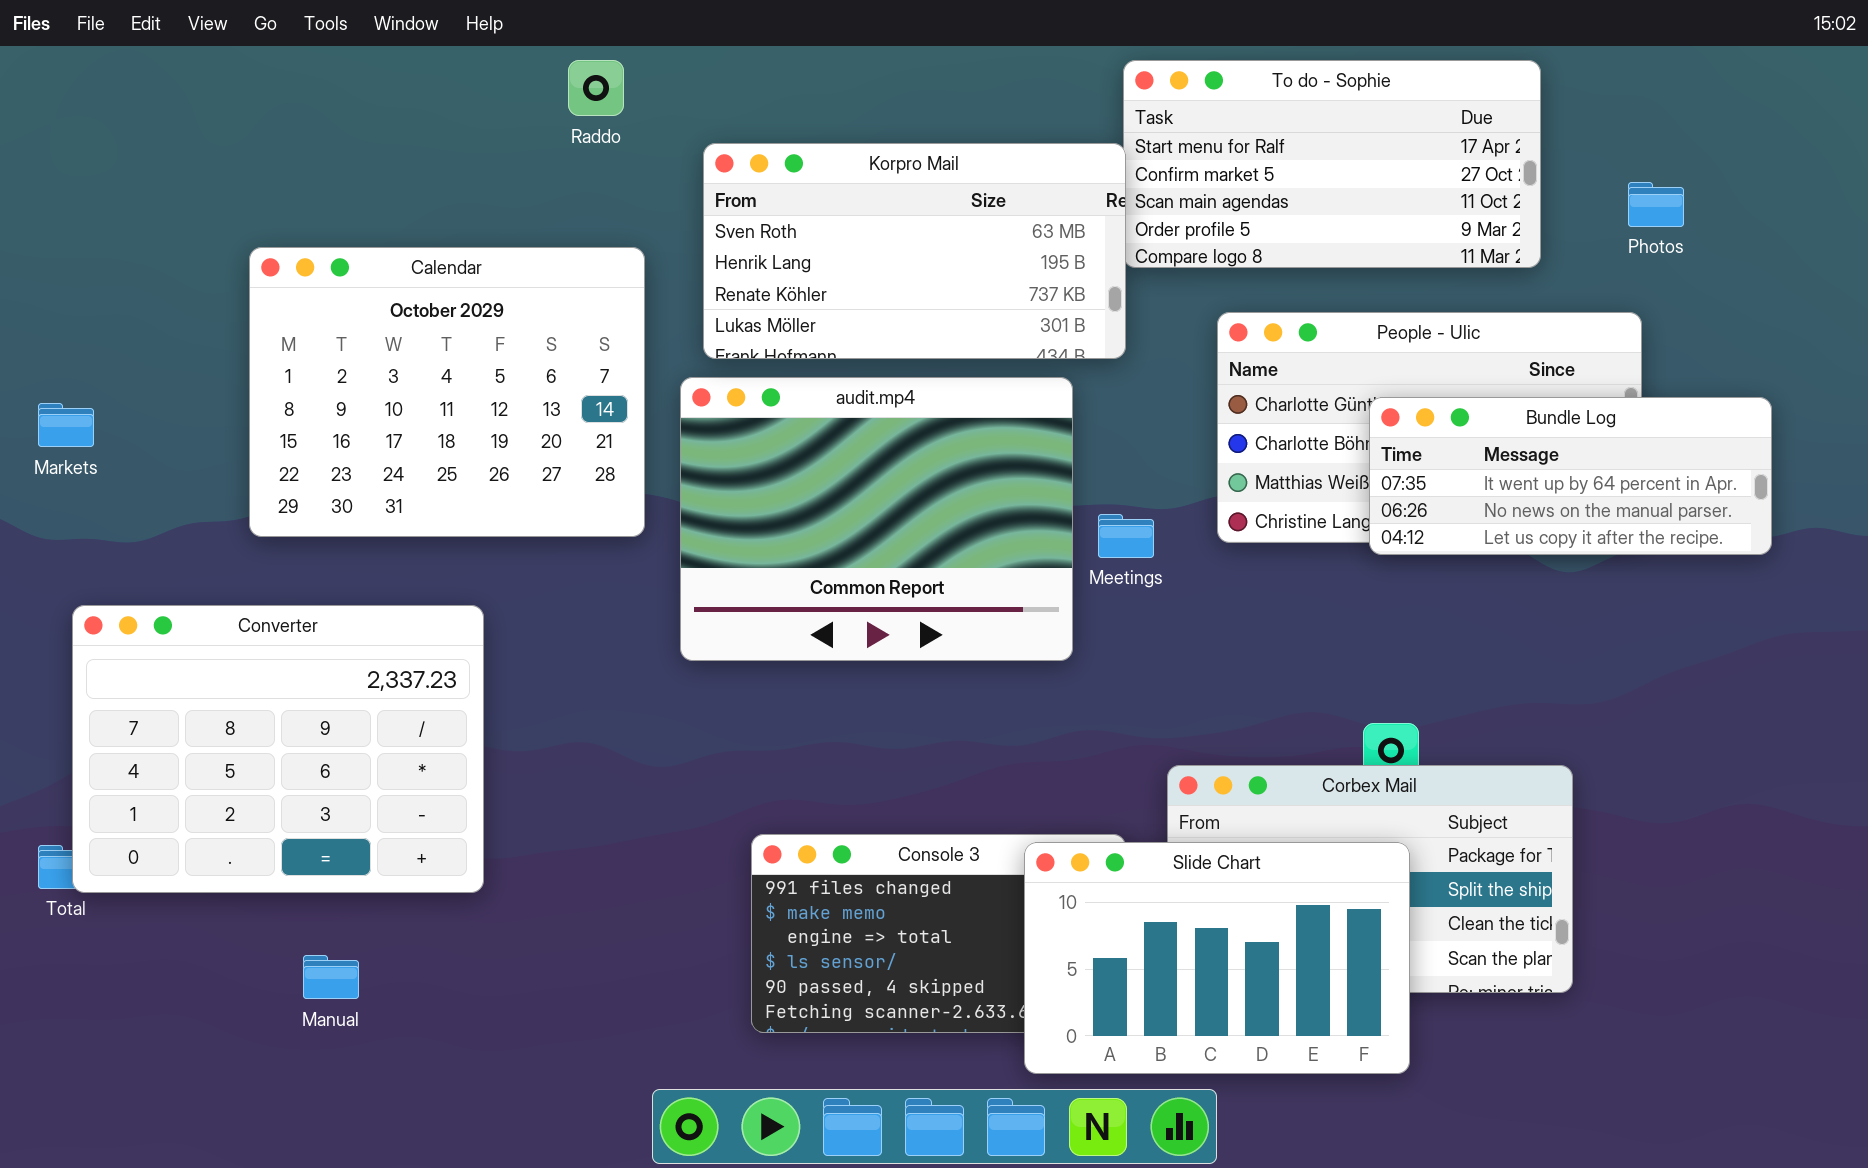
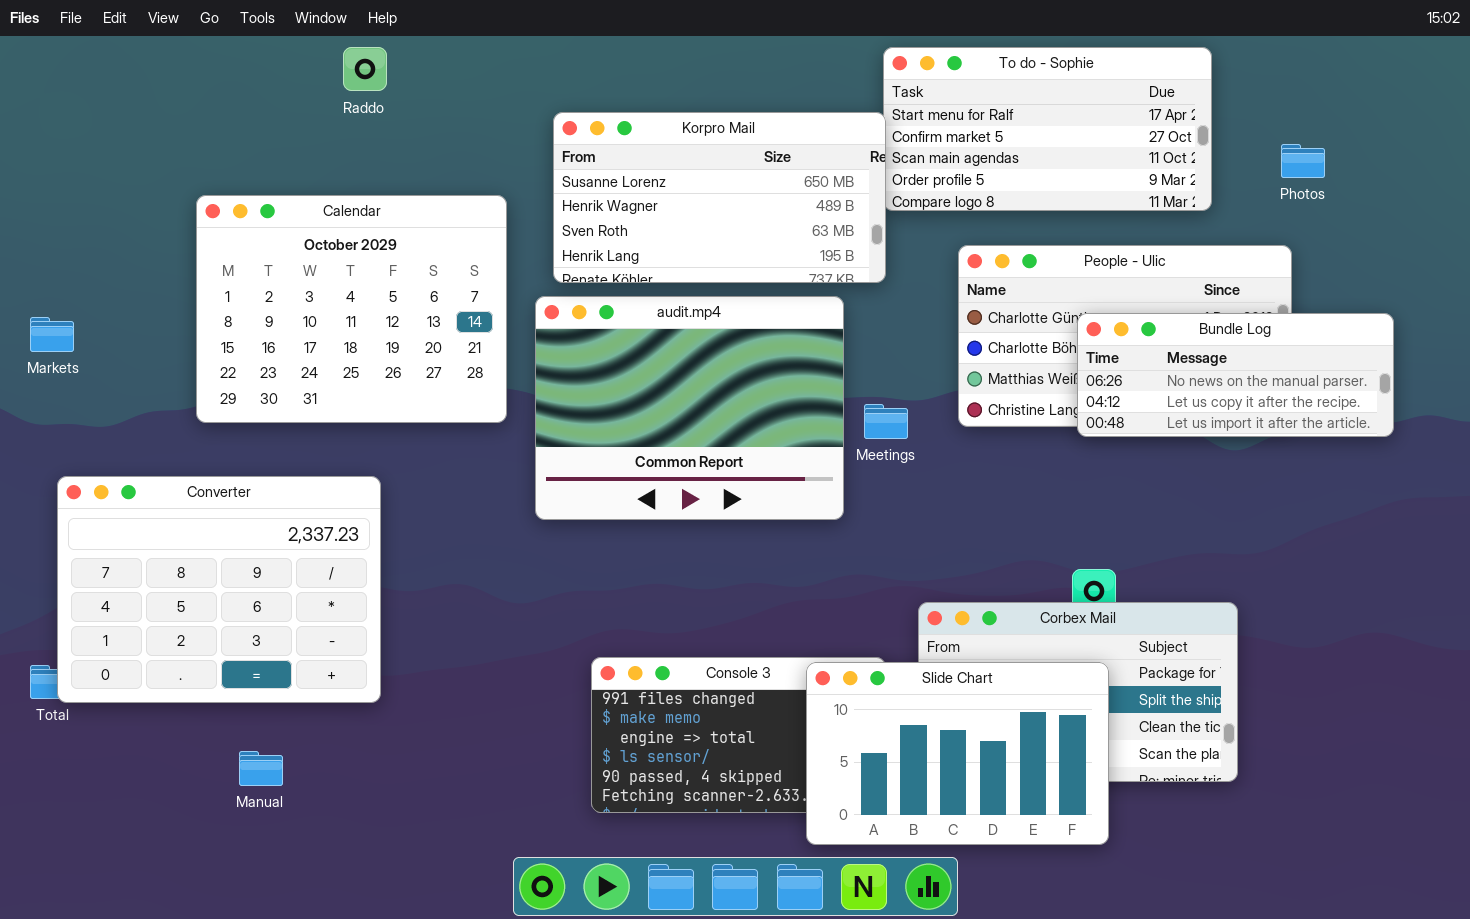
Raddo: [568,60,624,116] -> [343,47,387,91], moved
Korpro Mail: [703,143,1126,359] -> [553,112,886,283], scrolled up 2 rows
Bundle Log: [1369,397,1772,555] -> [1077,313,1394,437], scrolled down 1 row

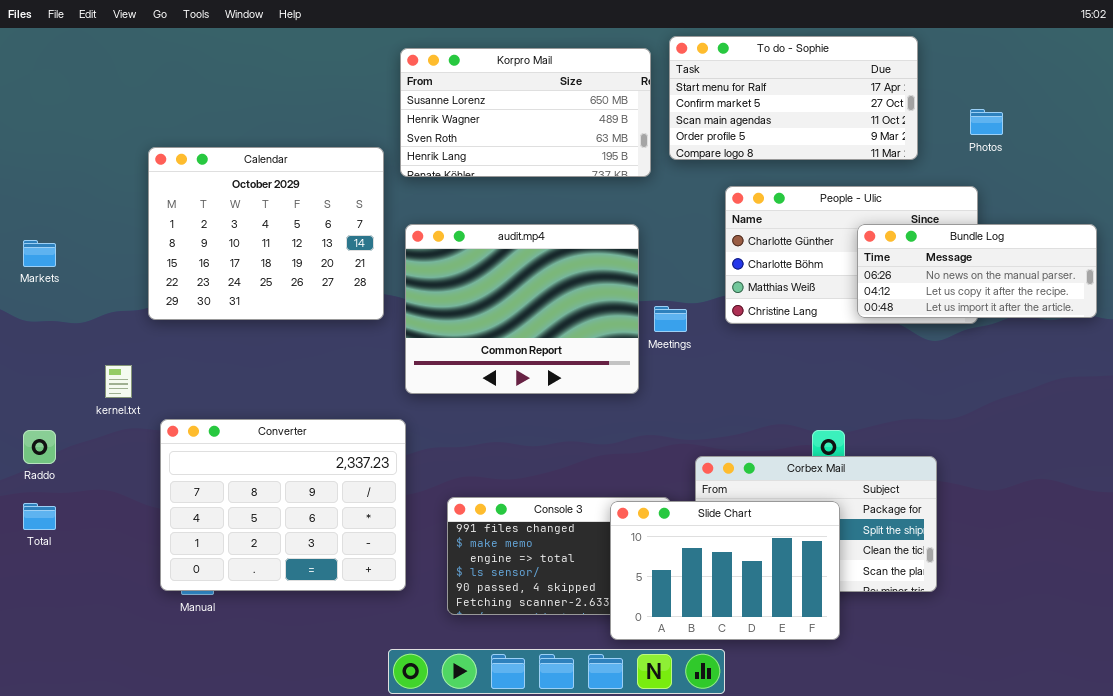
Raddo: [343,47,387,91] -> [23,430,56,464], moved
Korpro Mail: [553,112,886,283] -> [400,48,651,177], moved
Bundle Log: [1077,313,1394,437] -> [857,224,1097,318], moved
Converter: [57,476,381,703] -> [160,419,406,591], moved

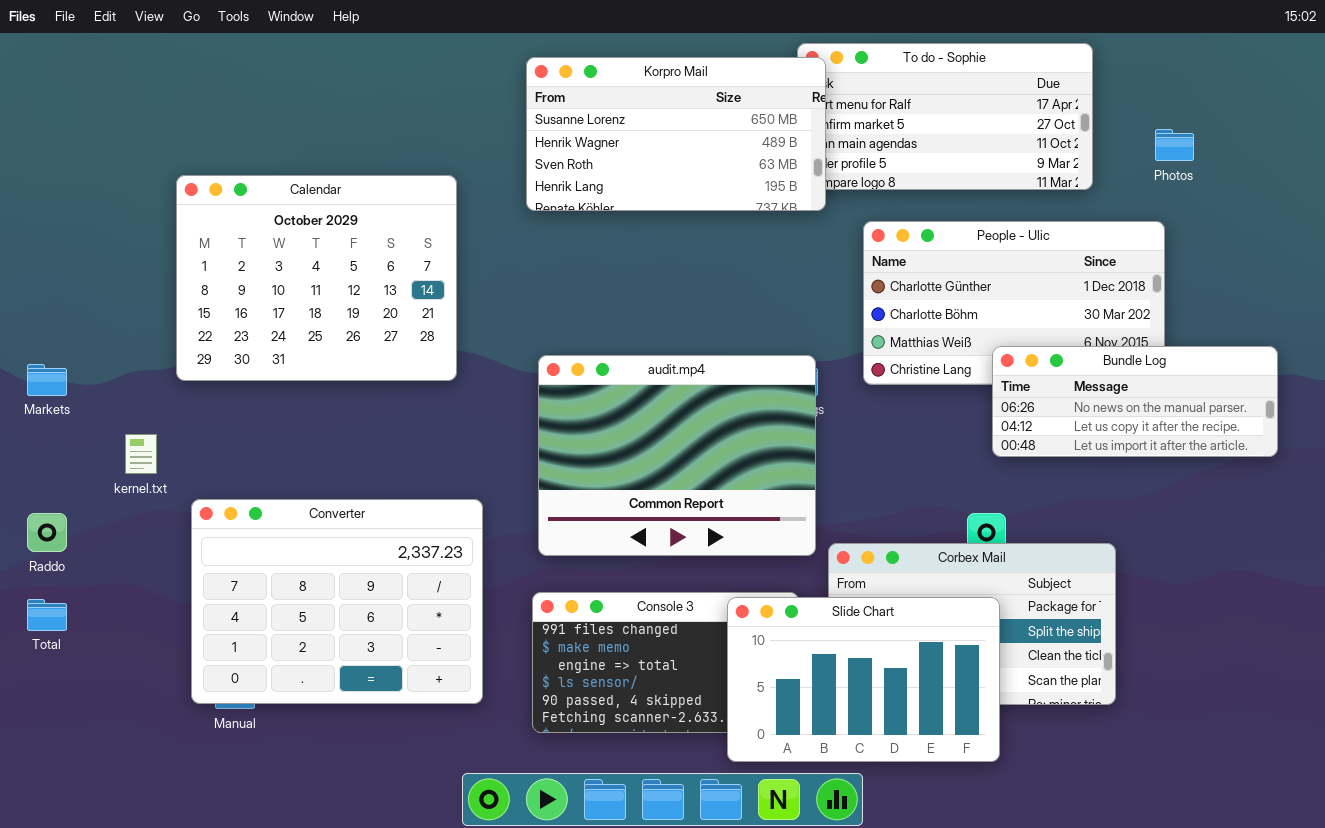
Korpro Mail: [400,48,651,177] -> [526,57,826,211], moved
audit.mp4: [405,224,639,394] -> [538,355,816,556], moved
Bundle Log: [857,224,1097,318] -> [992,346,1278,457], moved
Markets: [23,240,56,267] -> [27,364,67,396], moved

